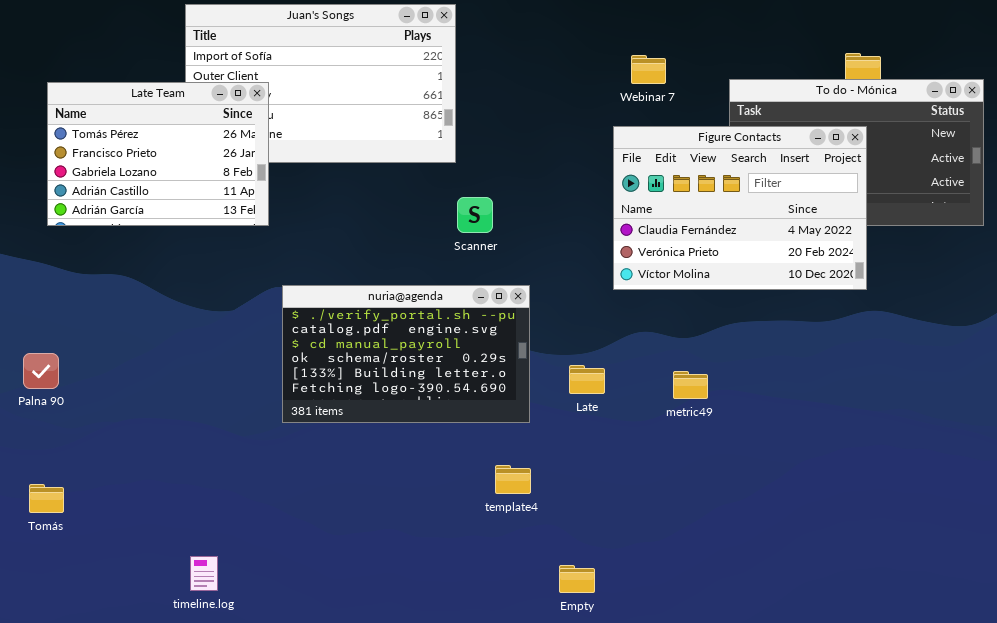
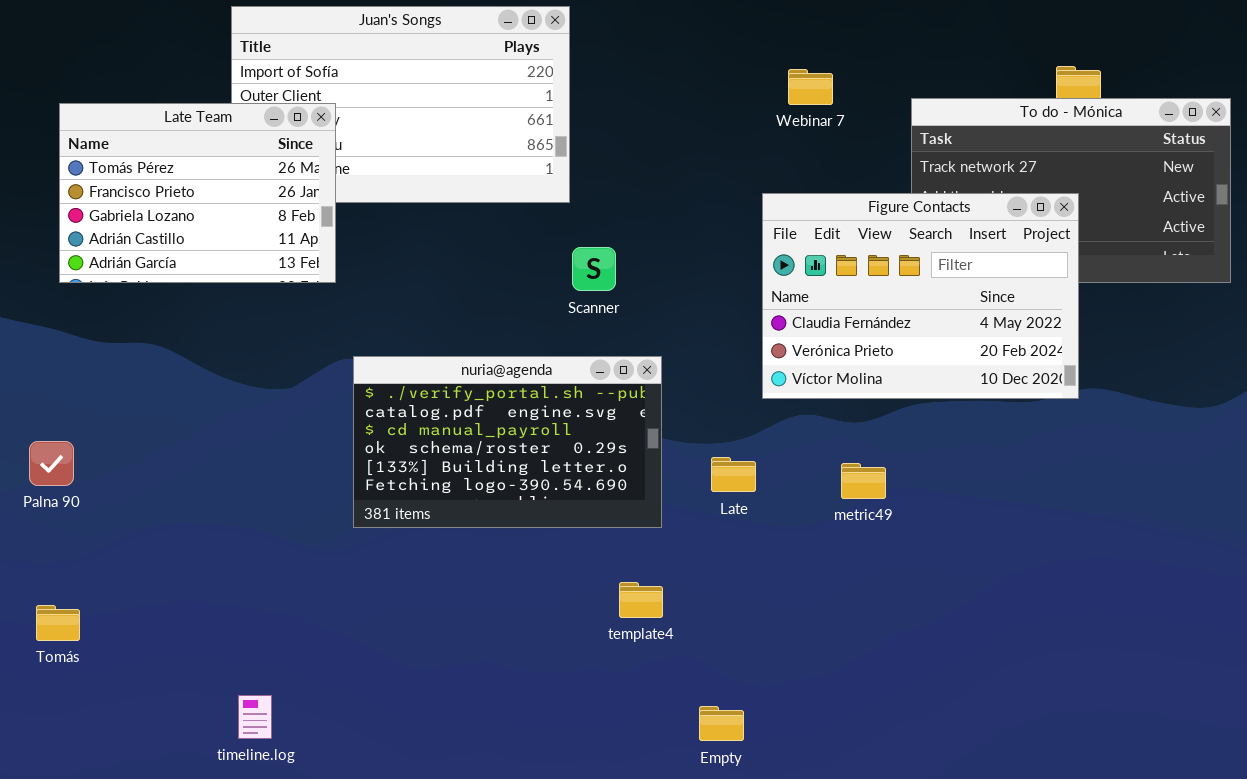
Figure Contacts: [613,126,867,290] -> [762,193,1079,399], moved

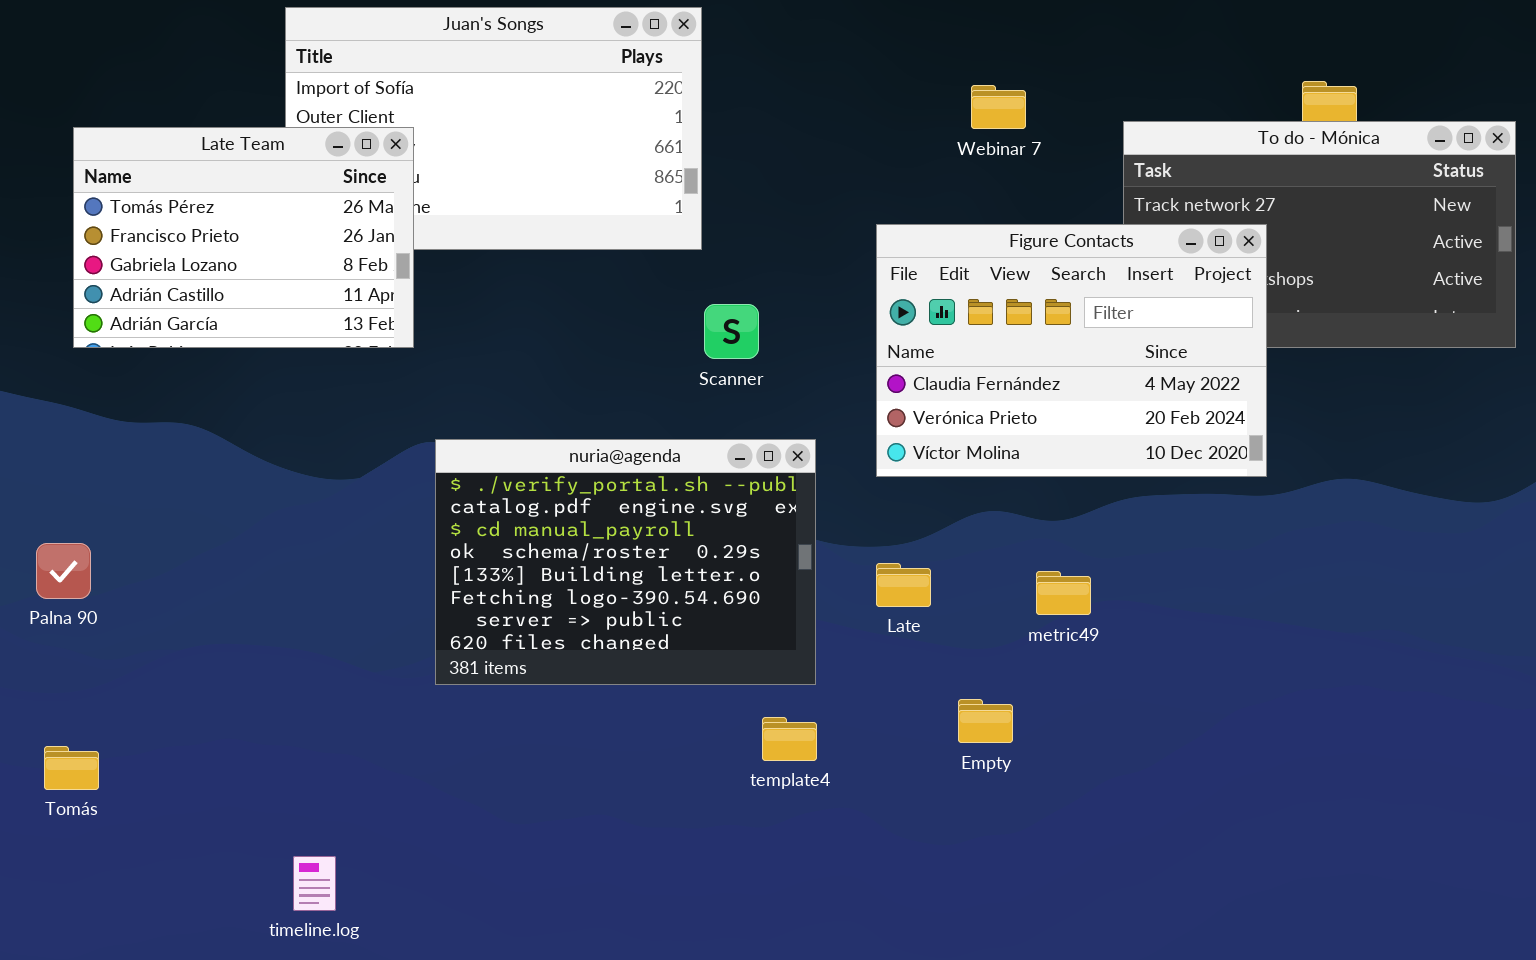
Figure Contacts: [762,193,1079,399] -> [876,224,1267,477], moved
nuria@agenda: [353,356,662,528] -> [435,439,816,685], resized
Empty: [699,706,744,741] -> [958,699,1013,743], moved

